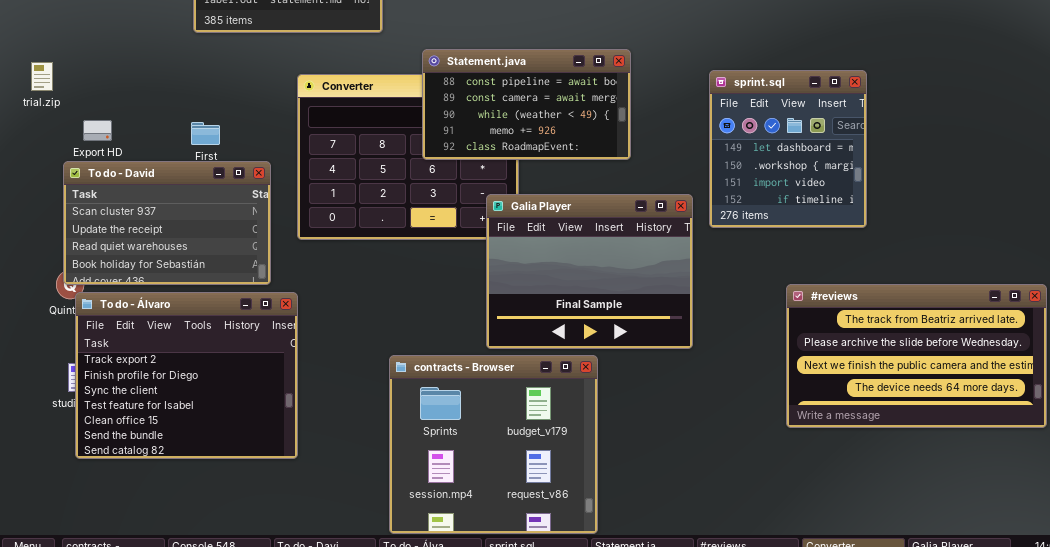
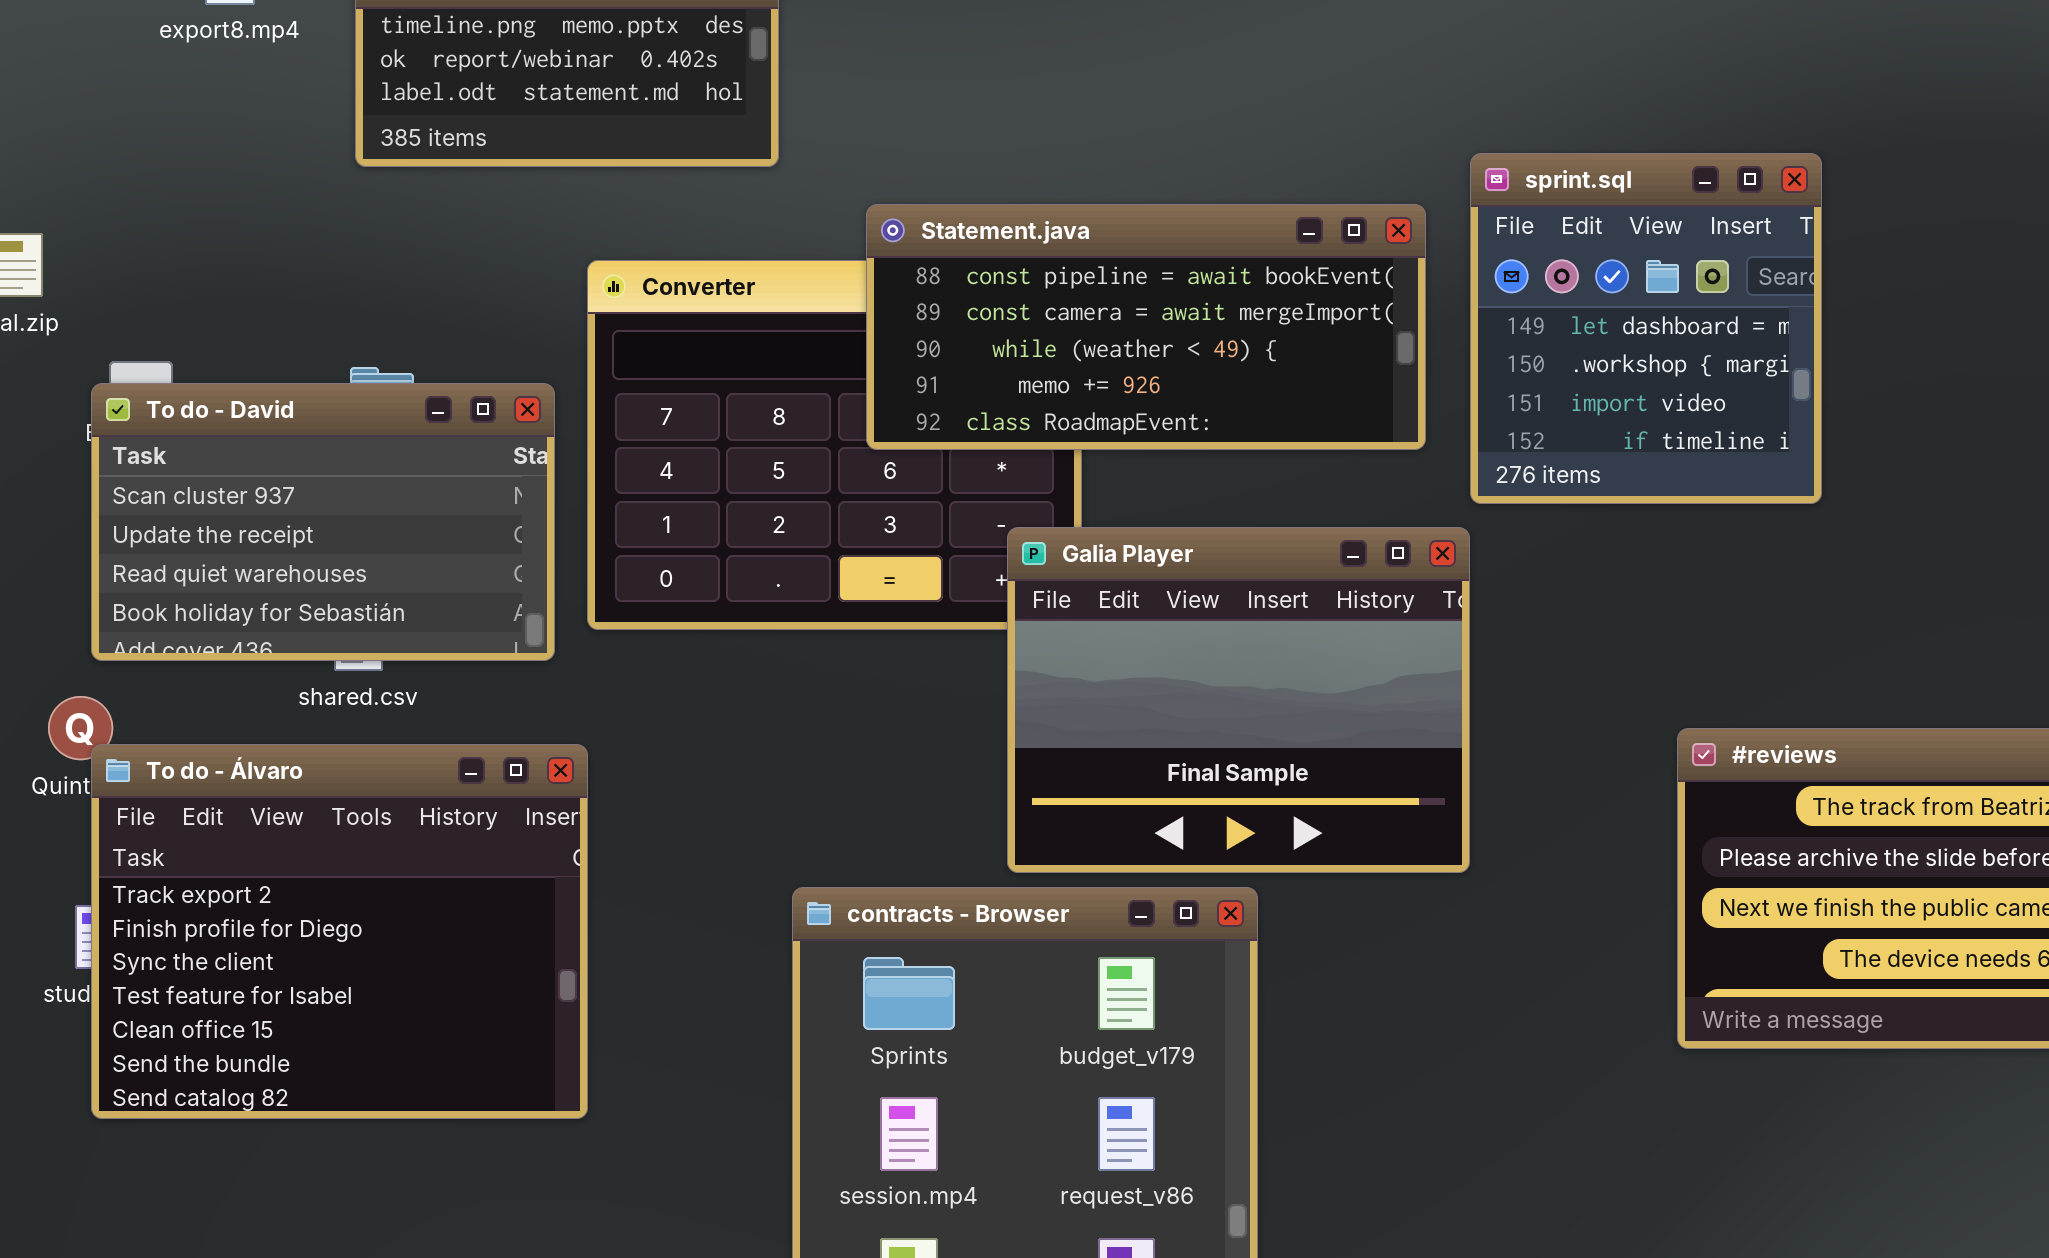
Statement.java: [422,49,631,160] -> [866,204,1426,450], resized
sprint.sql: [709,70,867,228] -> [1470,153,1822,504], moved
To do - David: [63,161,271,285] -> [91,383,555,661], moved

